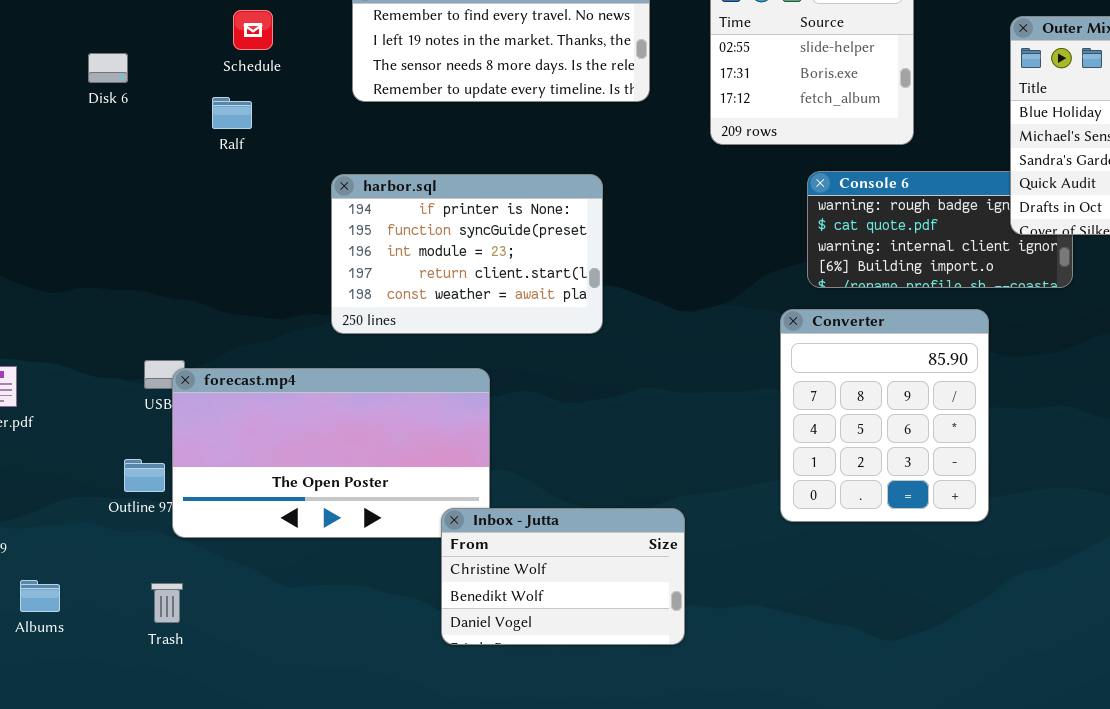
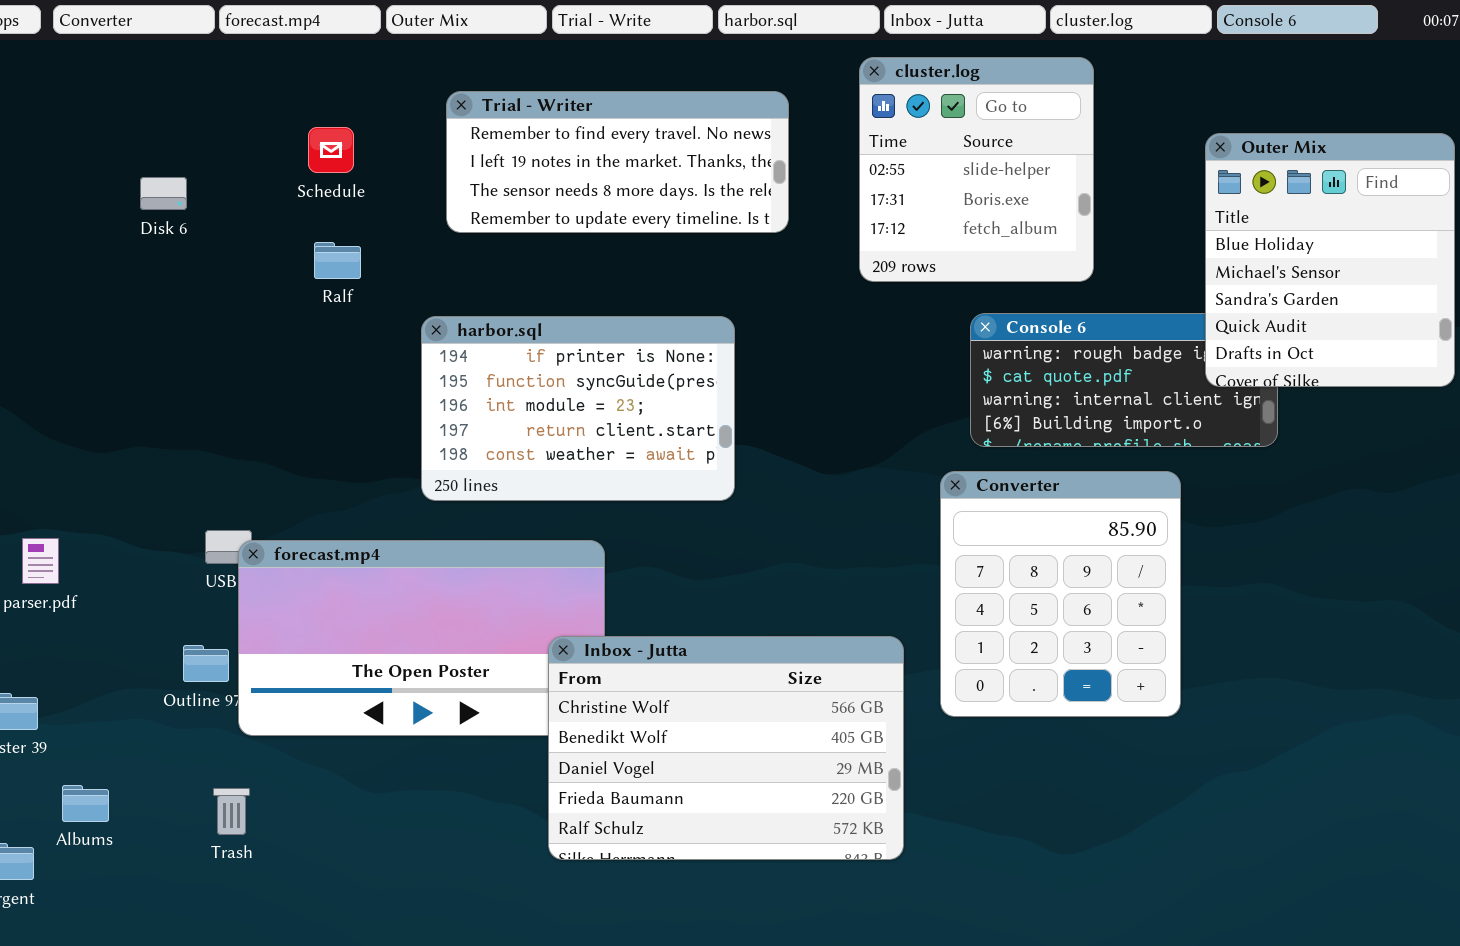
Ralf: [212,97,252,129] -> [314,242,361,279], moved
Inbox - Jutta: [441,508,685,645] -> [548,636,904,860], resized

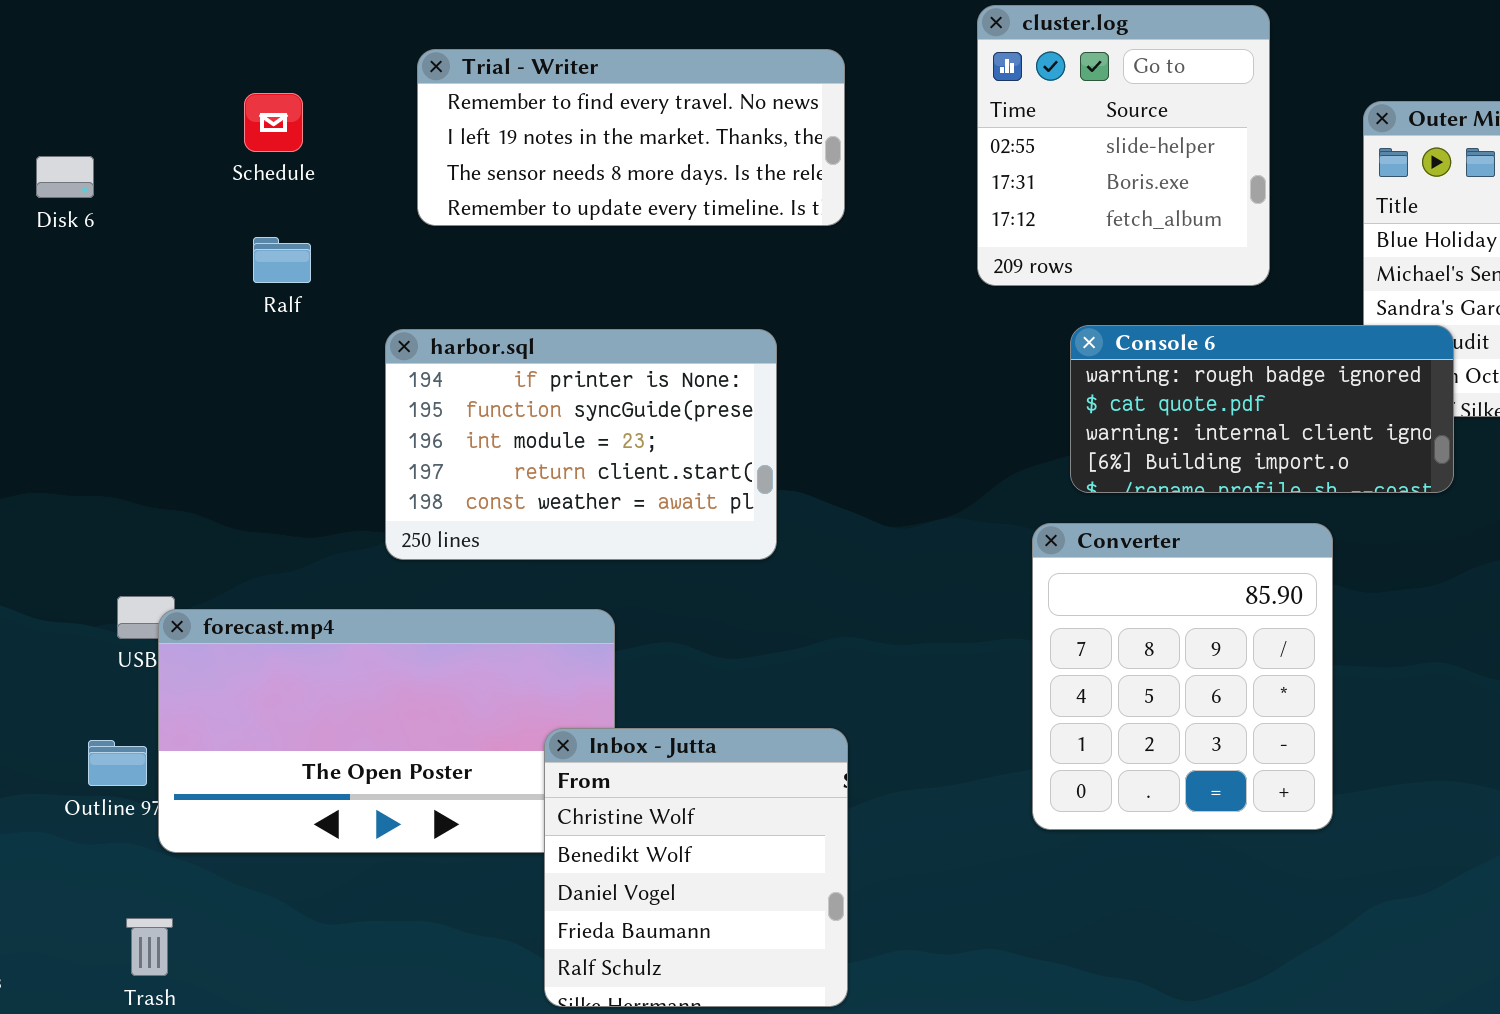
cluster.log: [859,57,1094,282] -> [977,5,1270,286], moved
Console 6: [970,313,1278,447] -> [1070,325,1454,493], raised
Inbox - Jutta: [548,636,904,860] -> [544,728,848,1007], resized

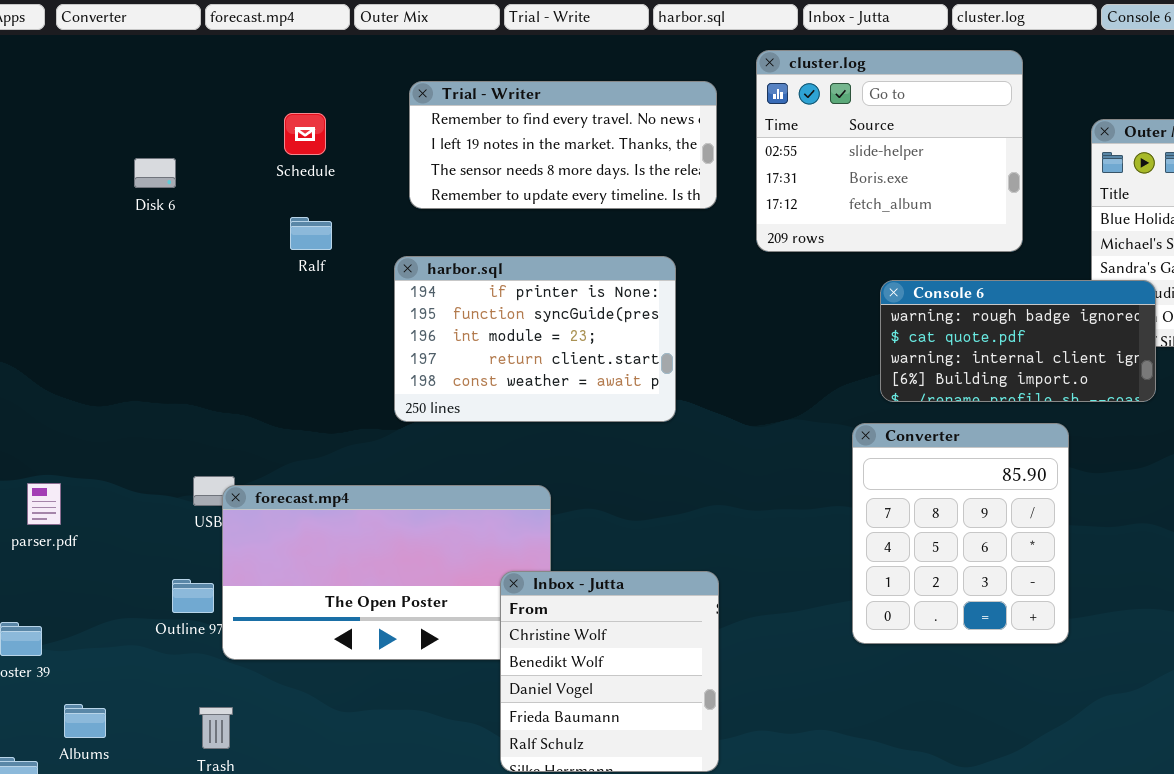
cluster.log: [977,5,1270,286] -> [756,50,1023,252], resized
harbor.sql: [385,329,777,560] -> [394,256,676,422], moved

